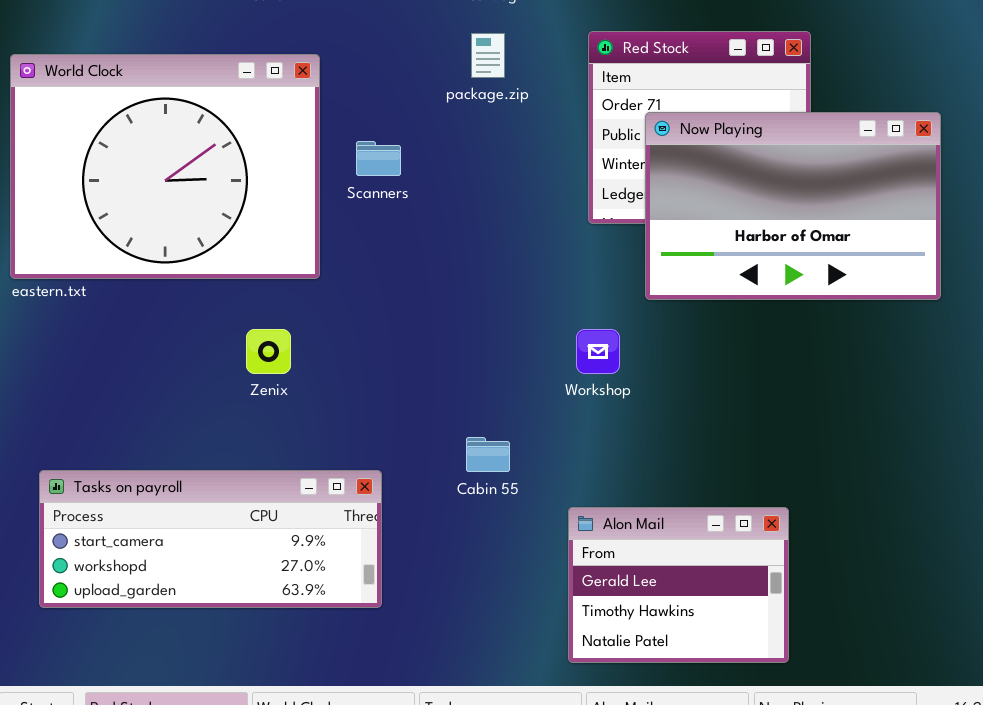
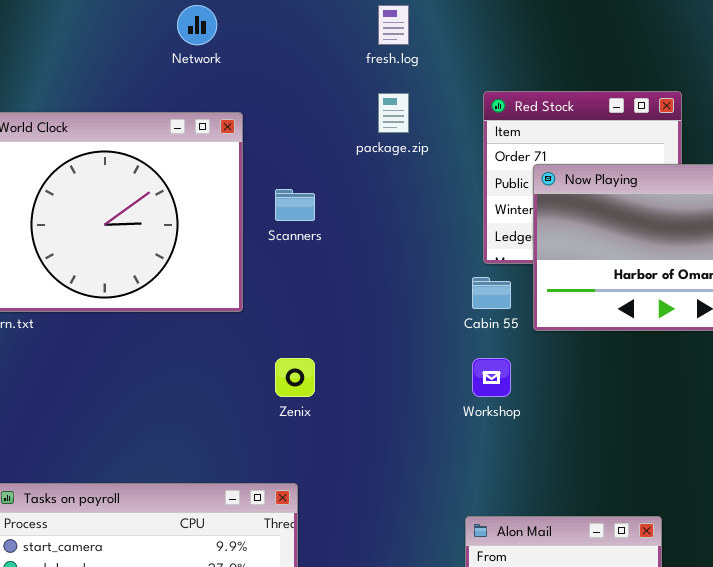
Zenix: [246,329,291,374] -> [275,358,315,397], moved
Cabin 55: [466,437,510,472] -> [472,277,511,309], moved

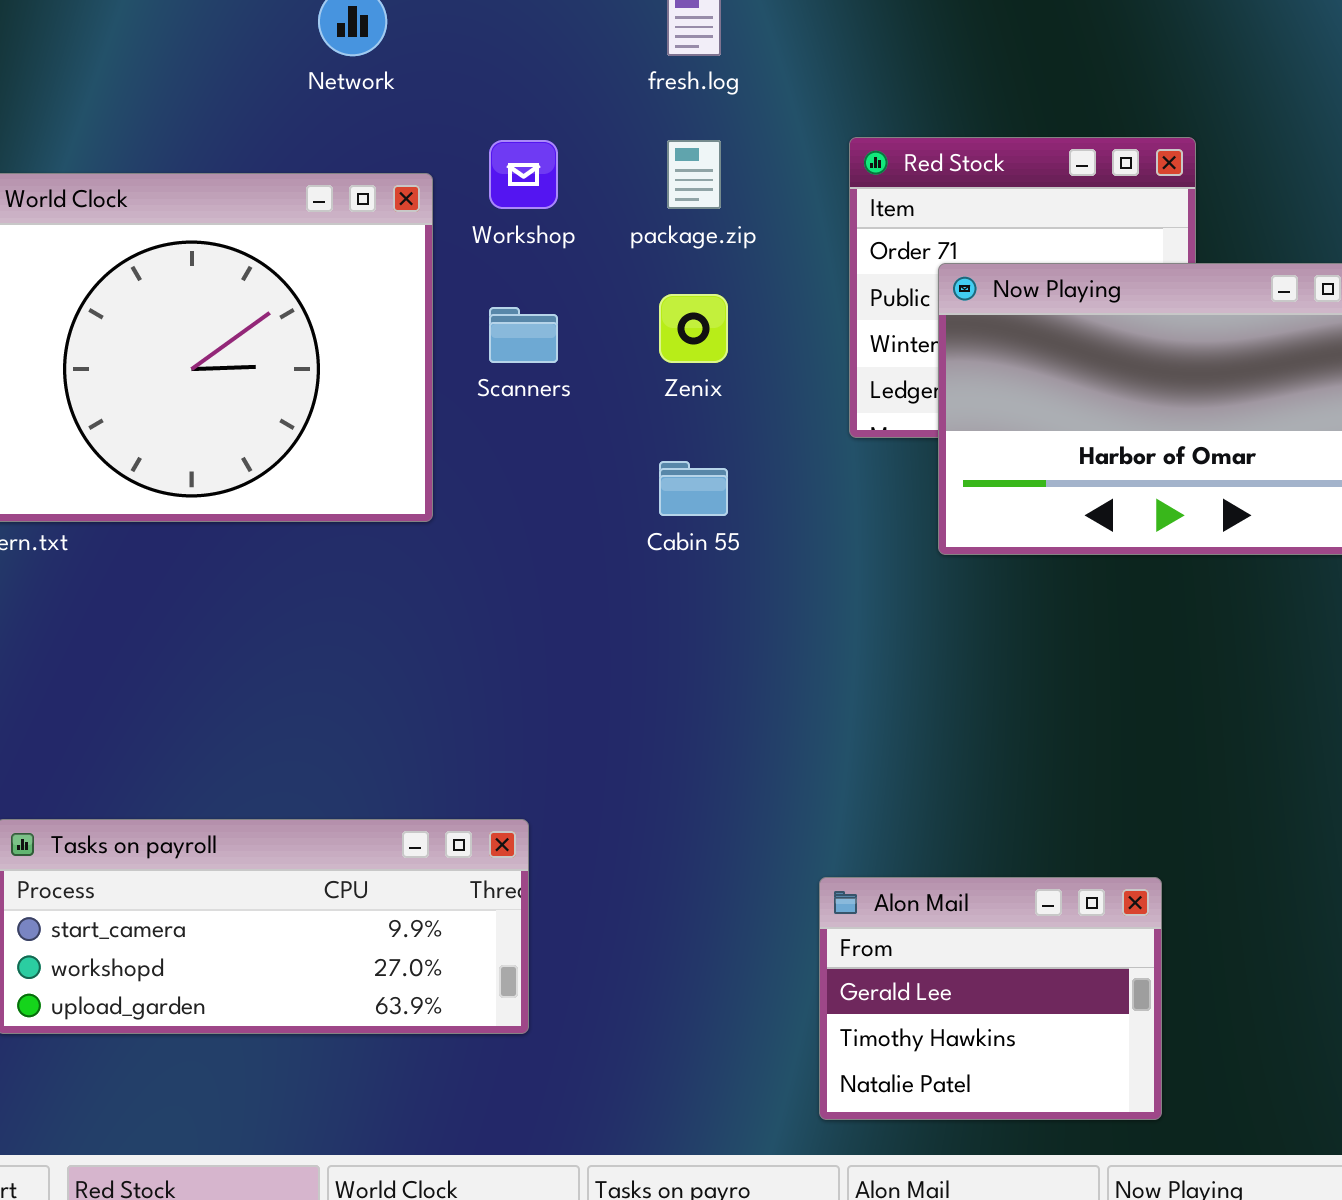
Cabin 55: [472,277,511,309] -> [659,461,728,516], moved
Zenix: [275,358,315,397] -> [659,294,728,363], moved
Workshop: [472,358,511,397] -> [489,140,558,209], moved

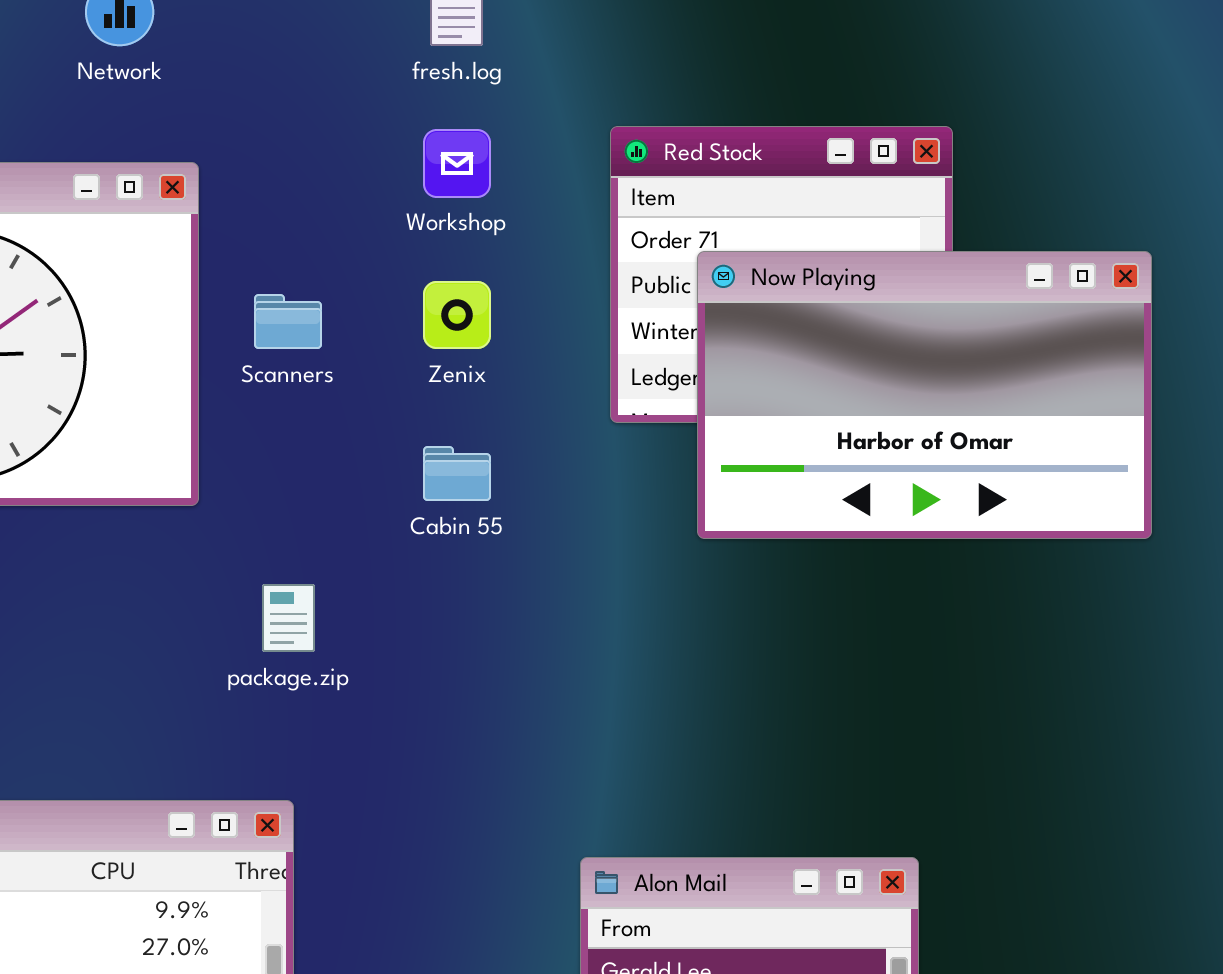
Workshop: [489,140,558,209] -> [423,129,491,198], moved
package.zip: [667,140,721,209] -> [262,584,315,652], moved

